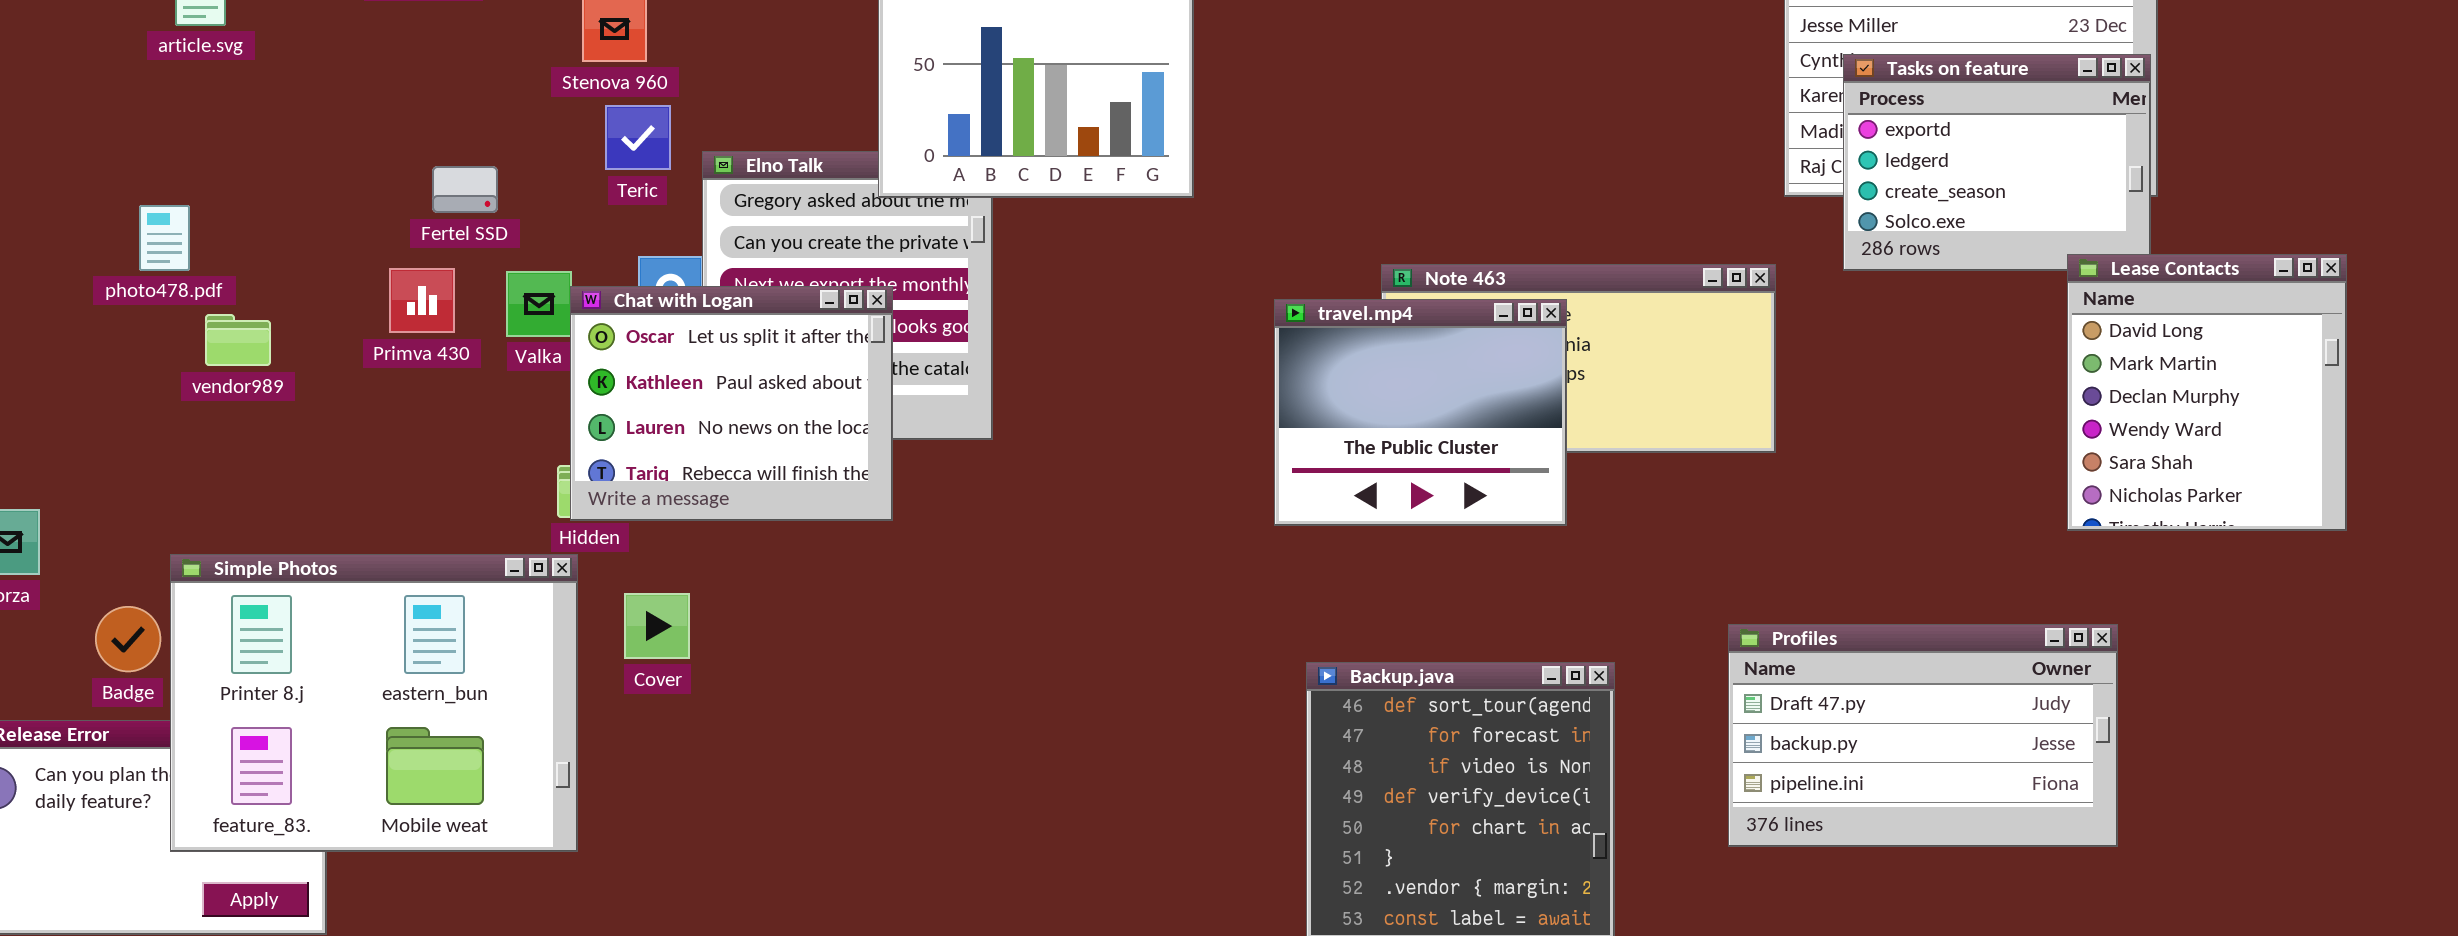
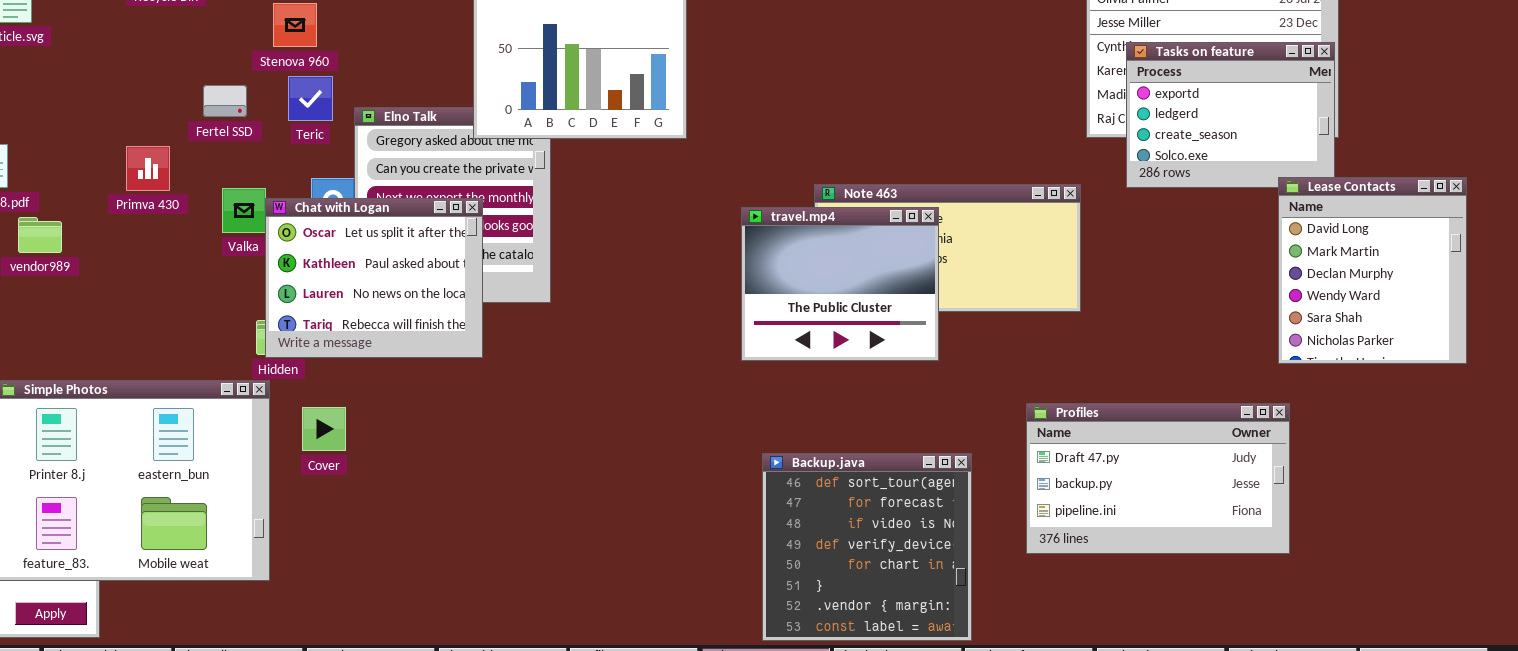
Fertel SSD: [432,166,498,213] -> [203,85,247,117], moved
Primva 430: [389,268,455,333] -> [126,146,170,191], moved
Profiles: [1728,624,2118,847] -> [1026,403,1290,554], moved

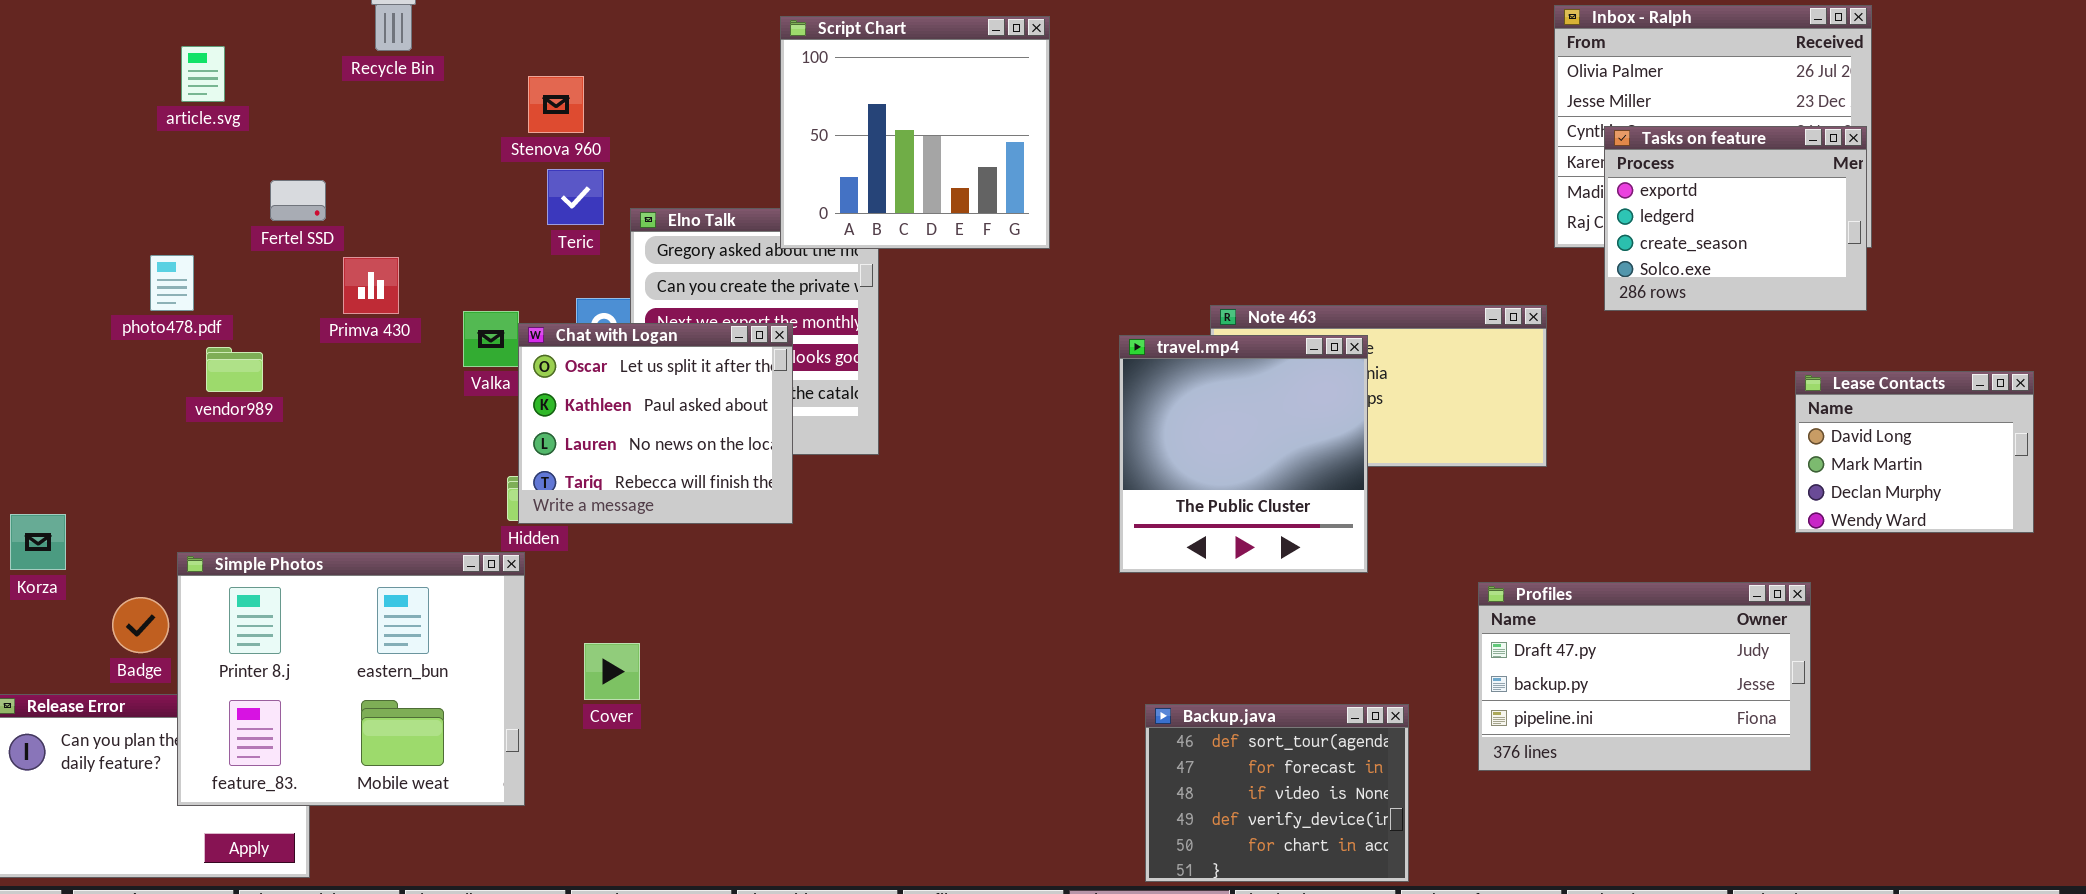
Fertel SSD: [203,85,247,117] -> [270,180,326,221], moved
Lease Contacts: [1278,177,1467,364] -> [1795,371,2034,533], resized
travel.mp4: [741,207,939,361] -> [1119,335,1368,573], resized
Cover: [302,407,346,451] -> [584,643,640,700], moved
Backup.java: [762,453,972,641] -> [1145,704,1409,882], resized

